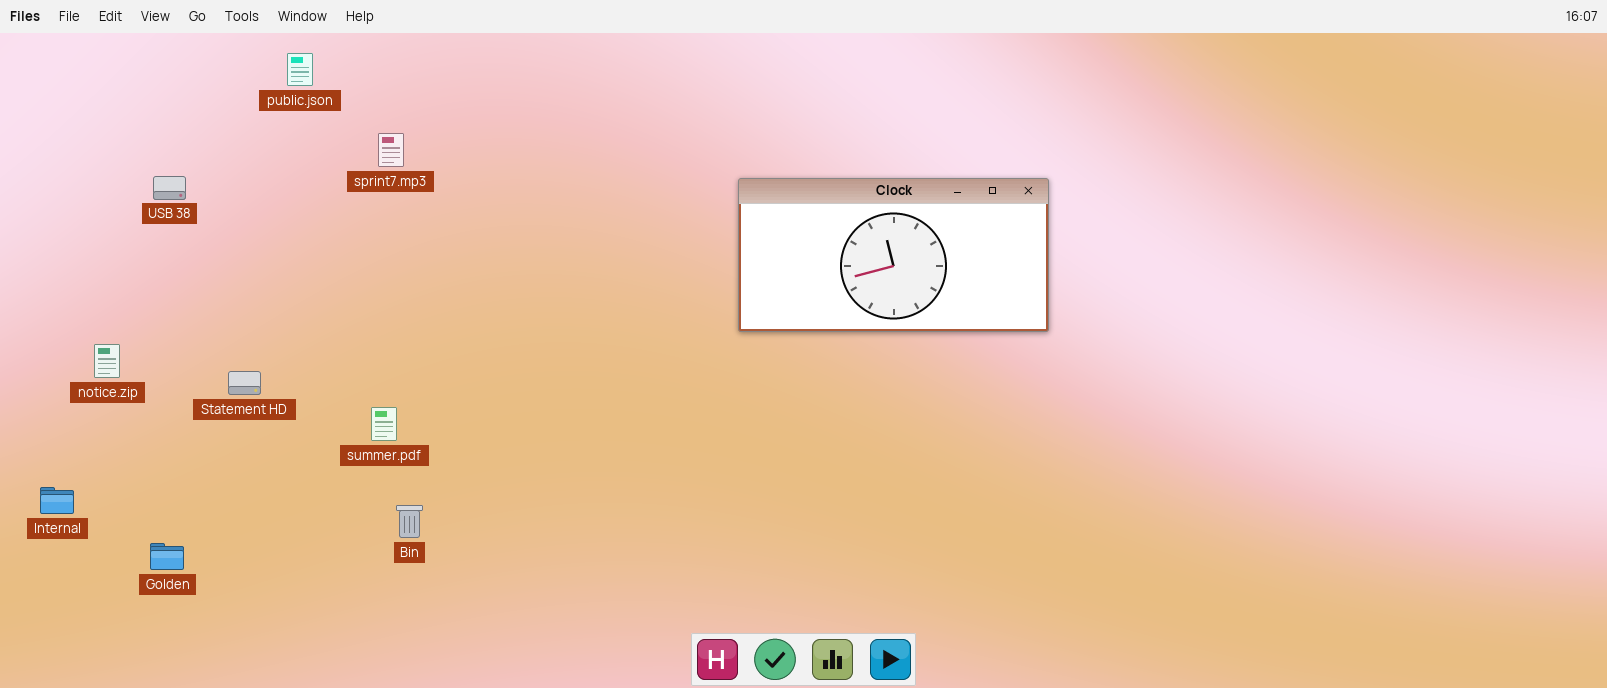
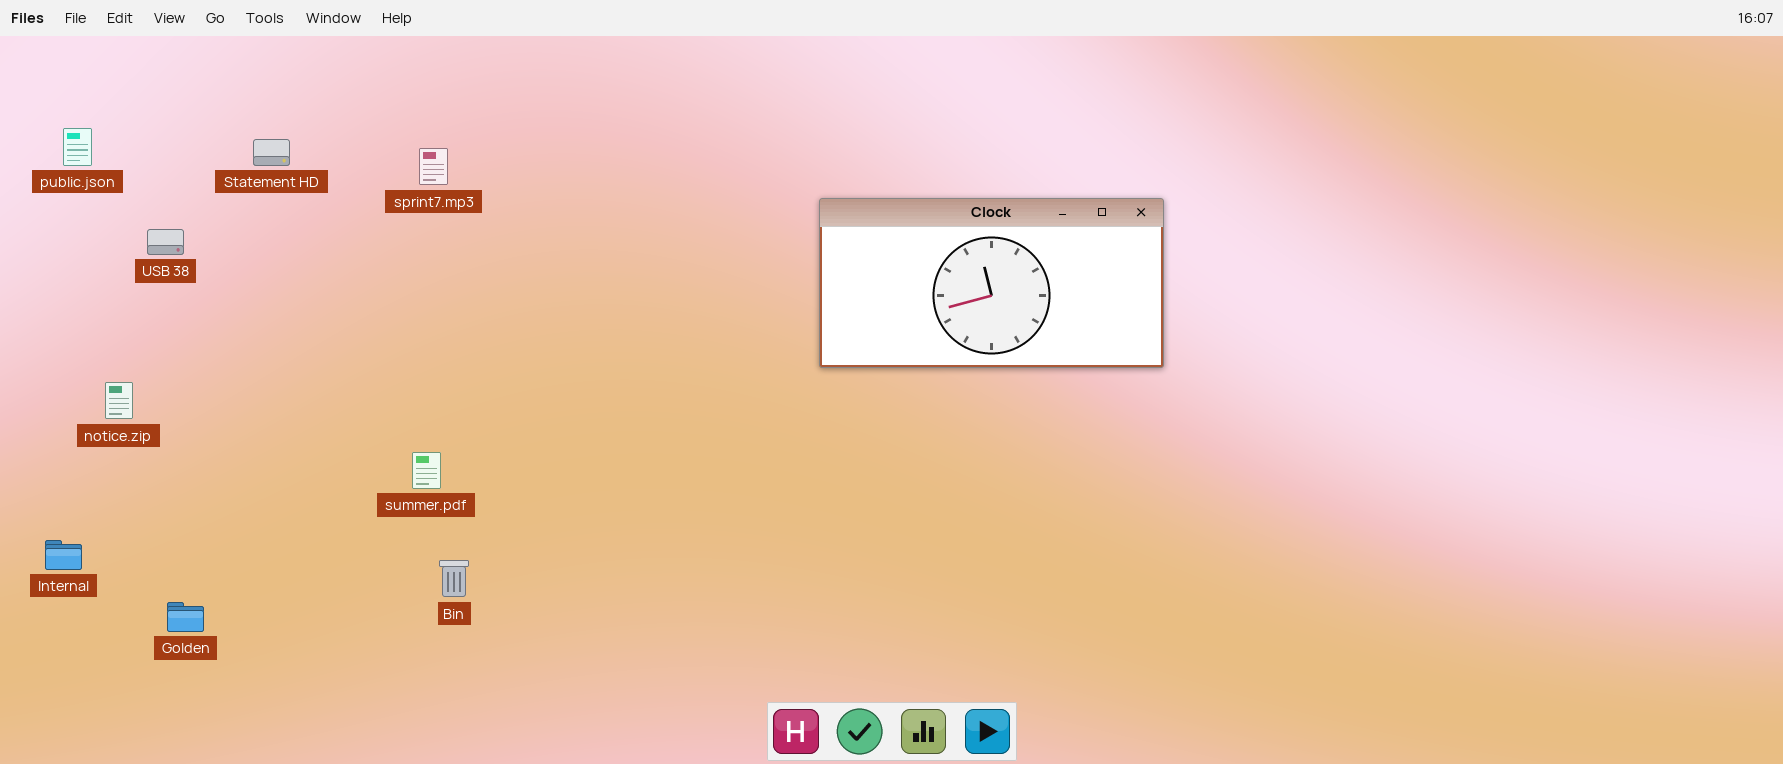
public.json: [287,53,313,86] -> [63,128,92,166], moved
USB 38: [153,176,186,200] -> [147,229,184,255], moved
Statement HD: [228,371,261,395] -> [253,139,290,166], moved

